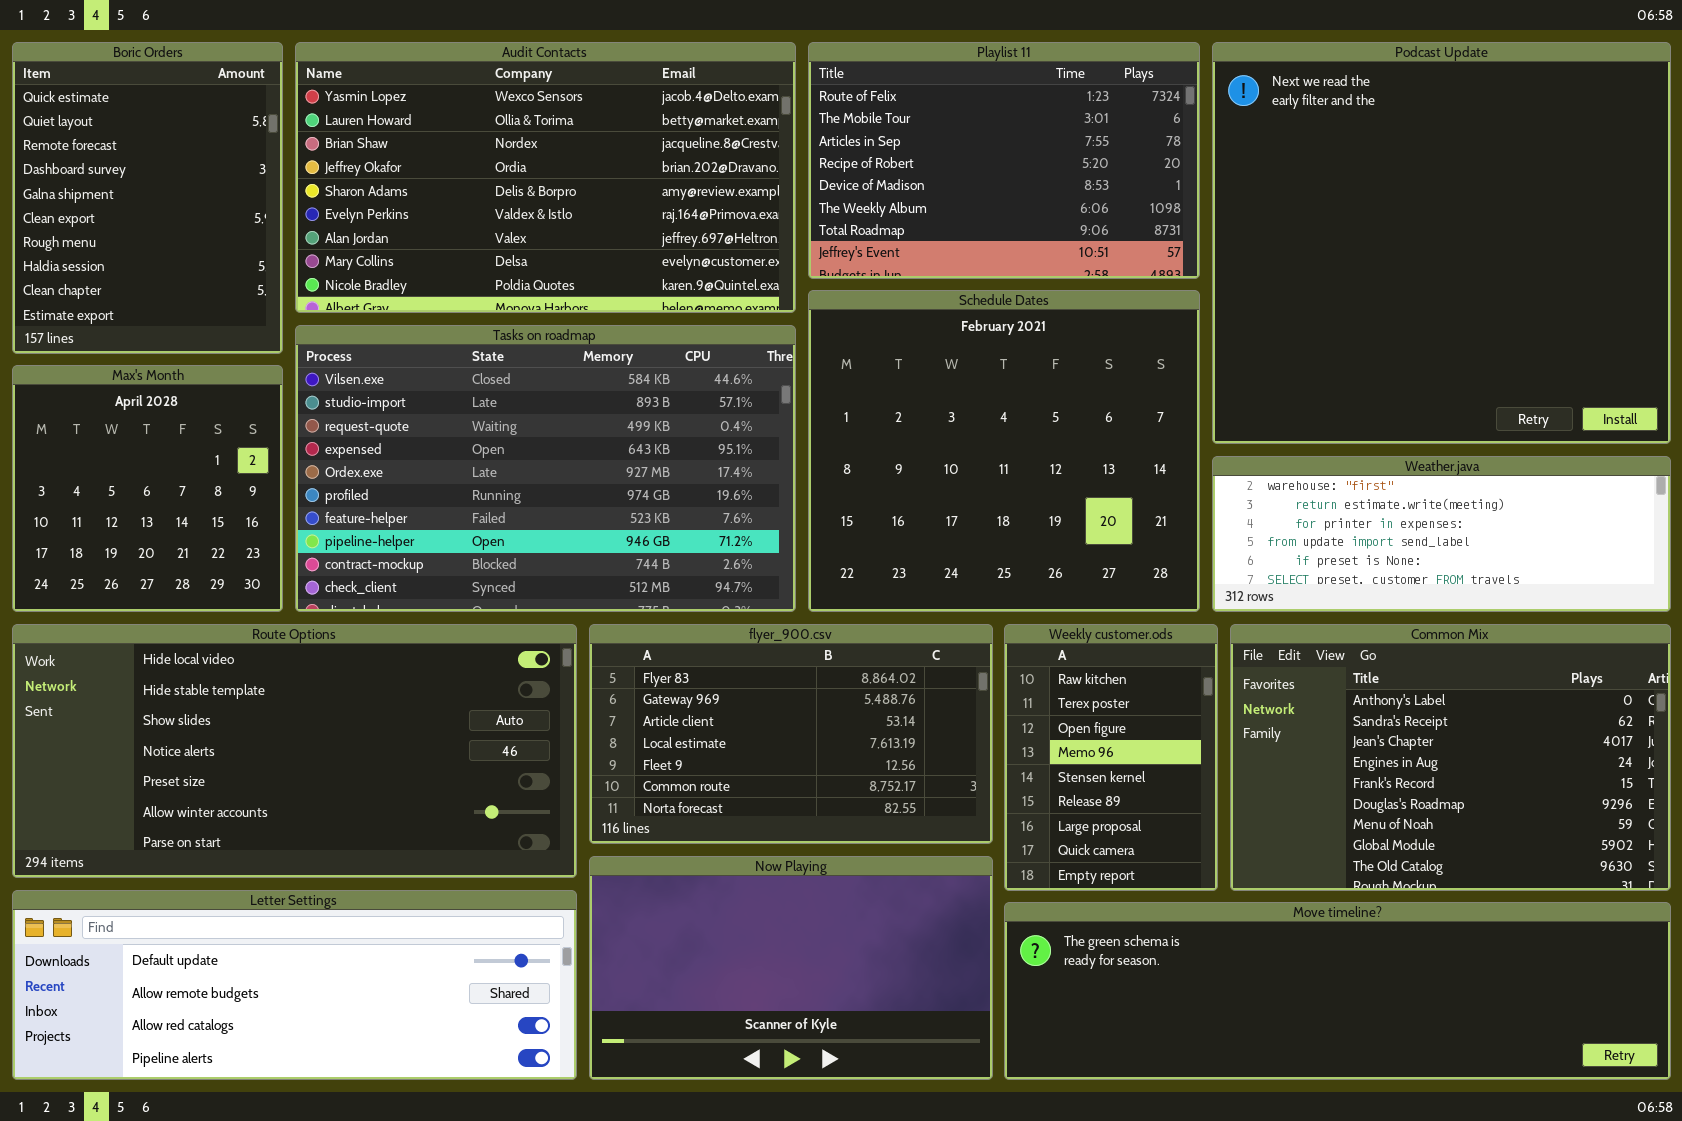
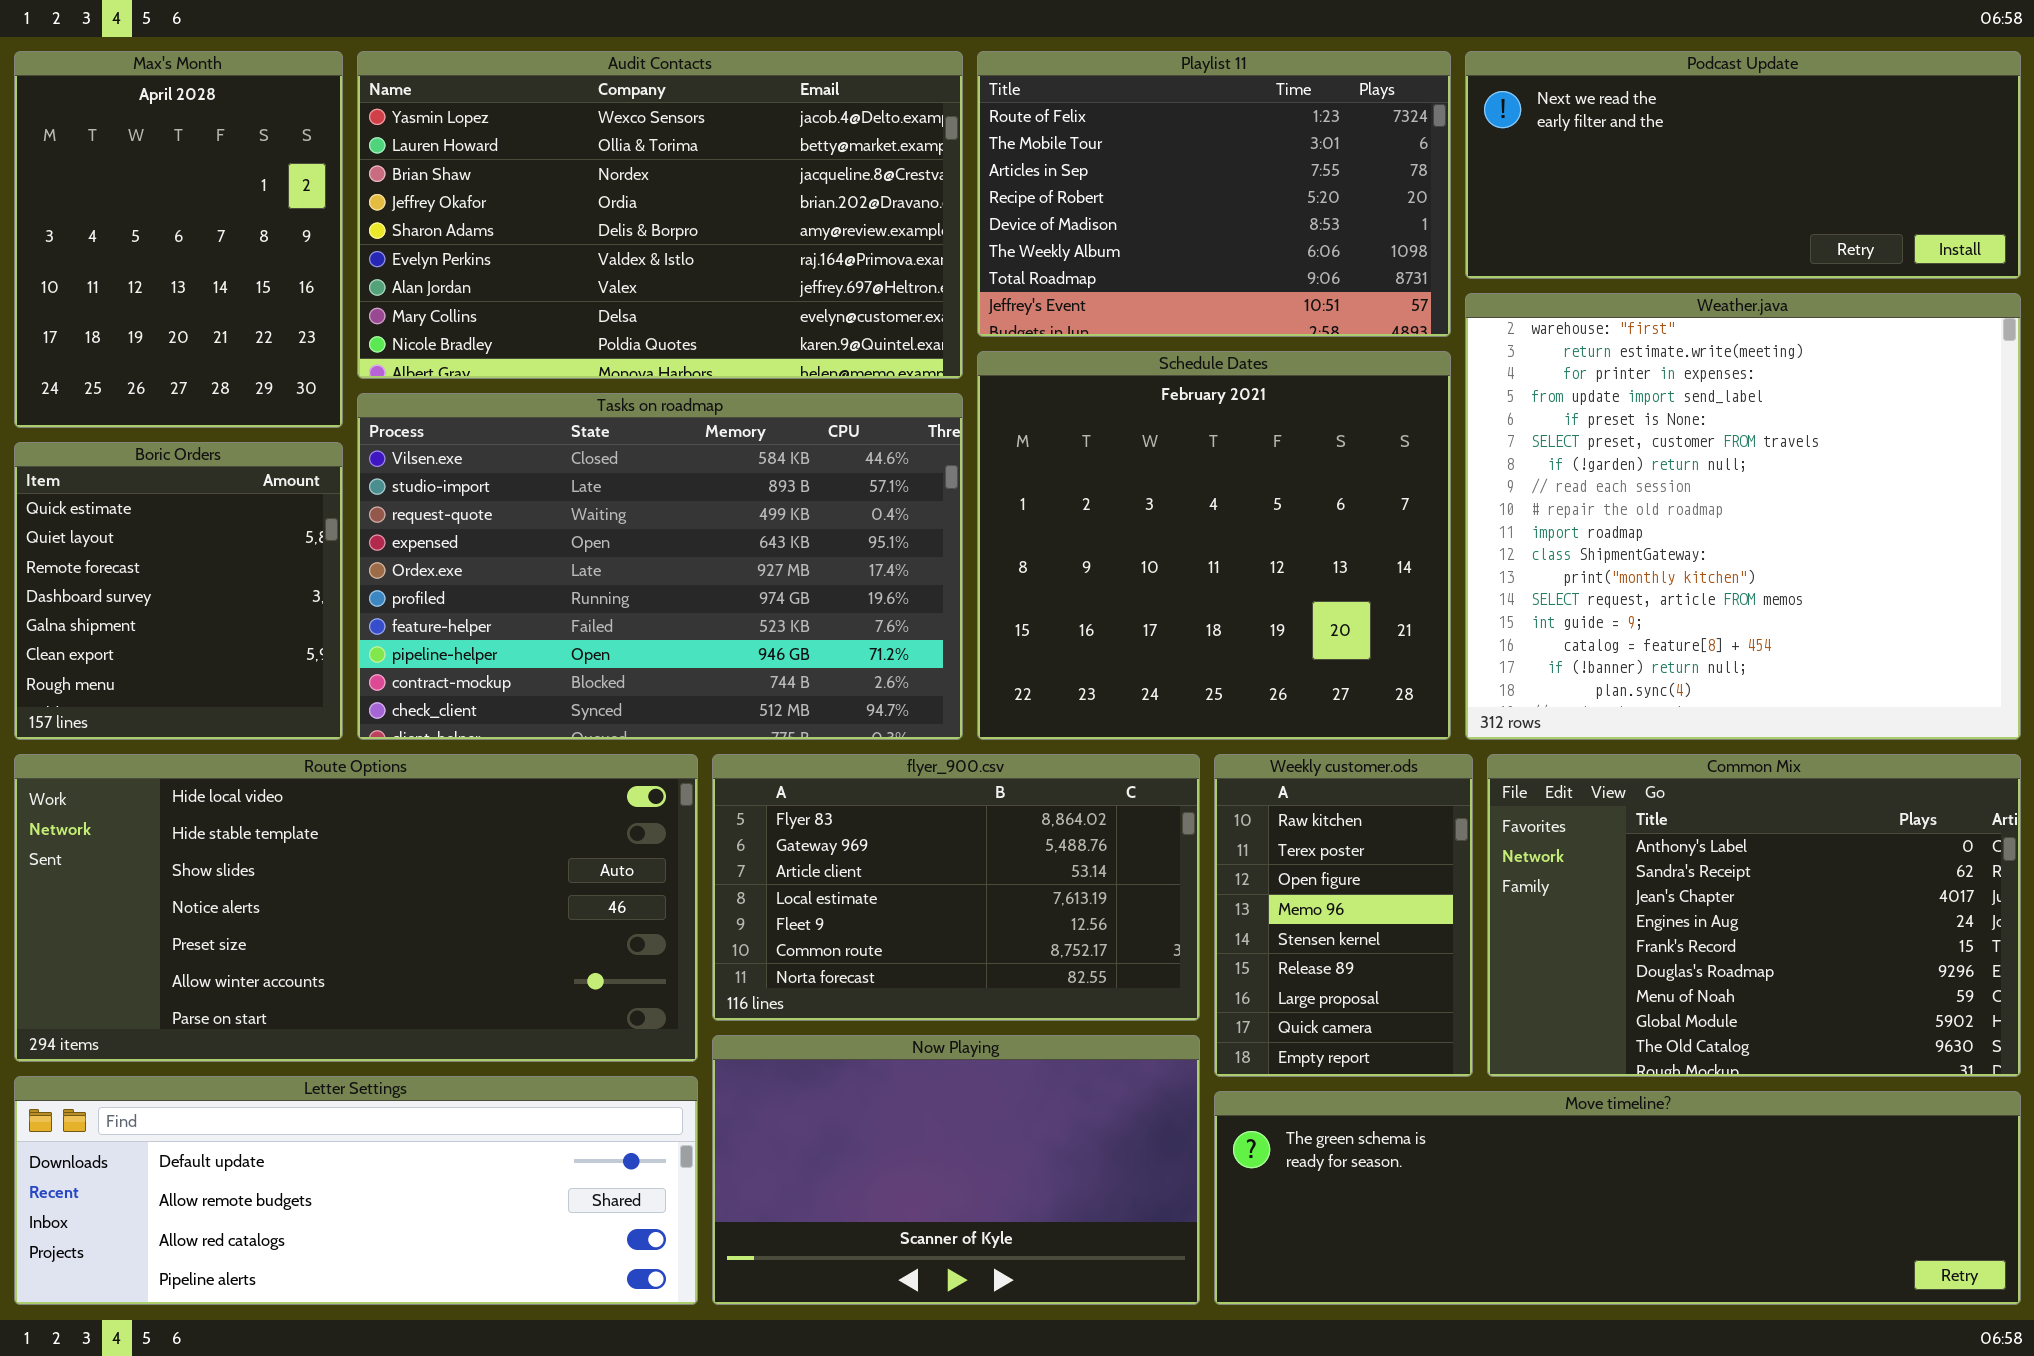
Boric Orders: [12,42,283,354] -> [14,442,343,740], moved, resized
Podcast Update: [1212,42,1671,444] -> [1465,51,2021,279], resized
Max's Month: [12,365,283,612] -> [14,51,343,428], moved, resized
Weather.java: [1212,456,1671,612] -> [1465,293,2021,740], resized

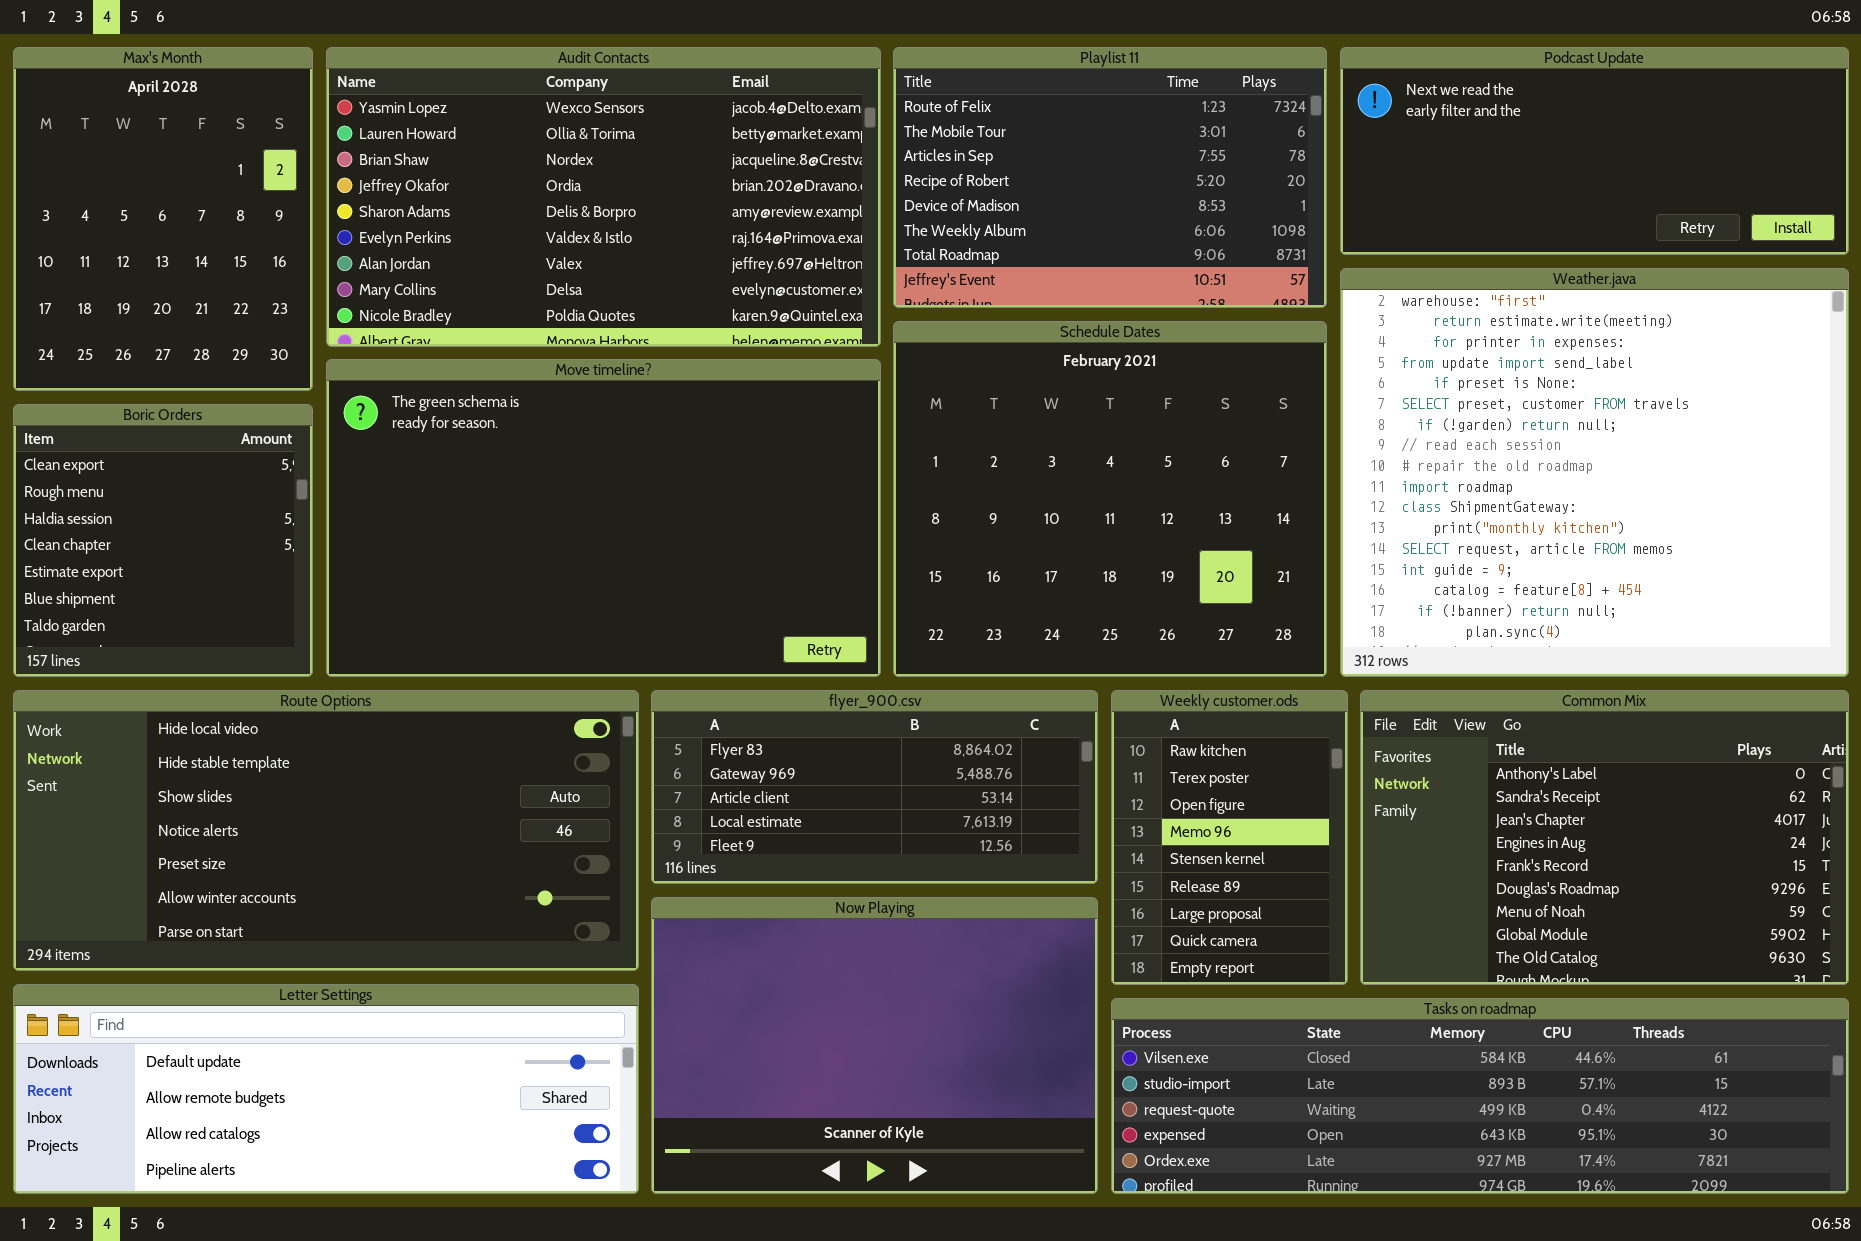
Tasks on roadmap: [357,393,963,740] -> [1111,998,1849,1194], moved, resized
Boric Orders: [14,442,343,740] -> [13,404,313,677], scrolled down 5 rows
flyer_900.csv: [712,754,1200,1021] -> [651,690,1098,884], resized
Now Playing: [712,1035,1200,1305] -> [651,897,1098,1194], resized
Move timeline?: [1214,1091,2021,1305] -> [326,359,881,677], moved, resized

